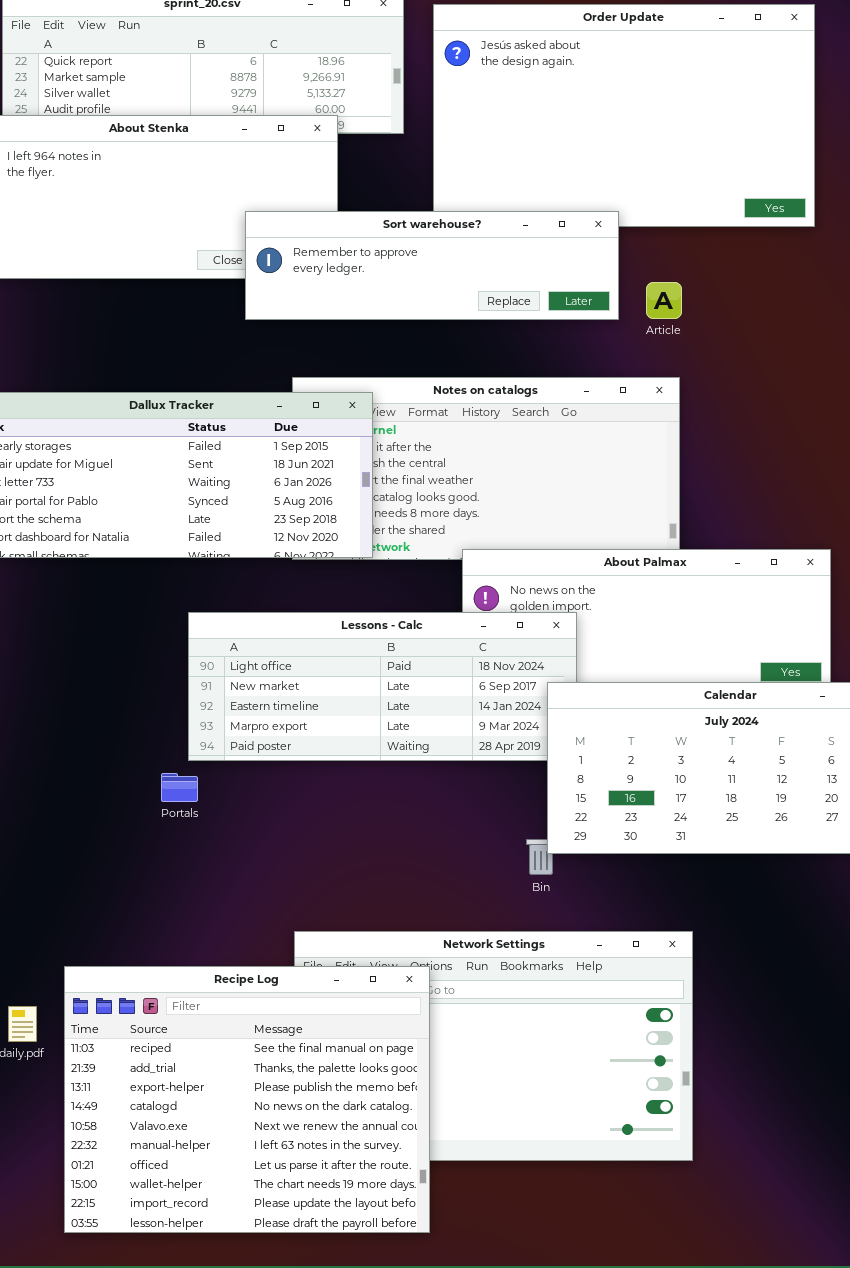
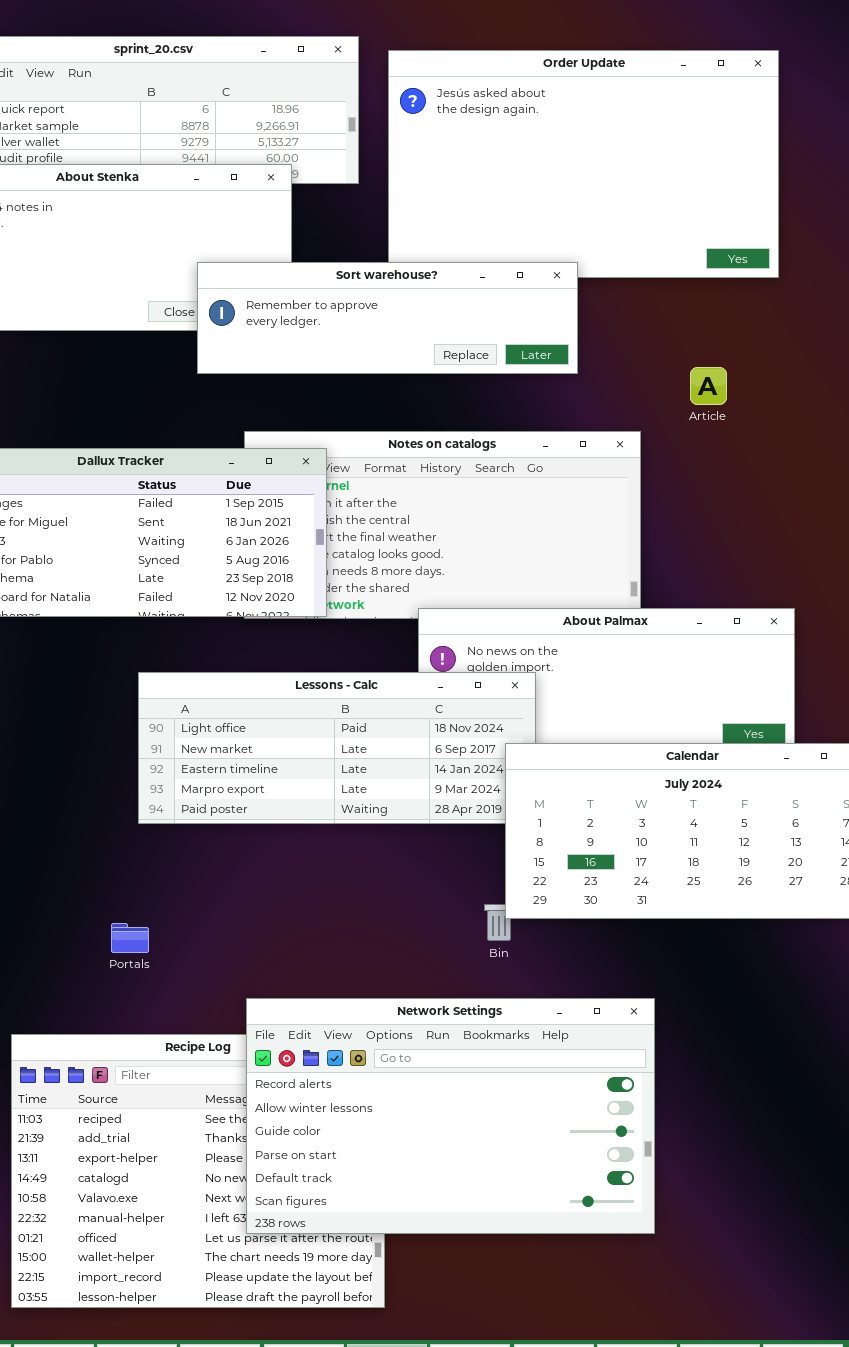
Article: [646,282,682,319] -> [690,367,727,405], moved
Portals: [161,773,198,802] -> [111,923,149,953], moved
Network Settings: [294,931,693,1161] -> [246,998,655,1234], raised

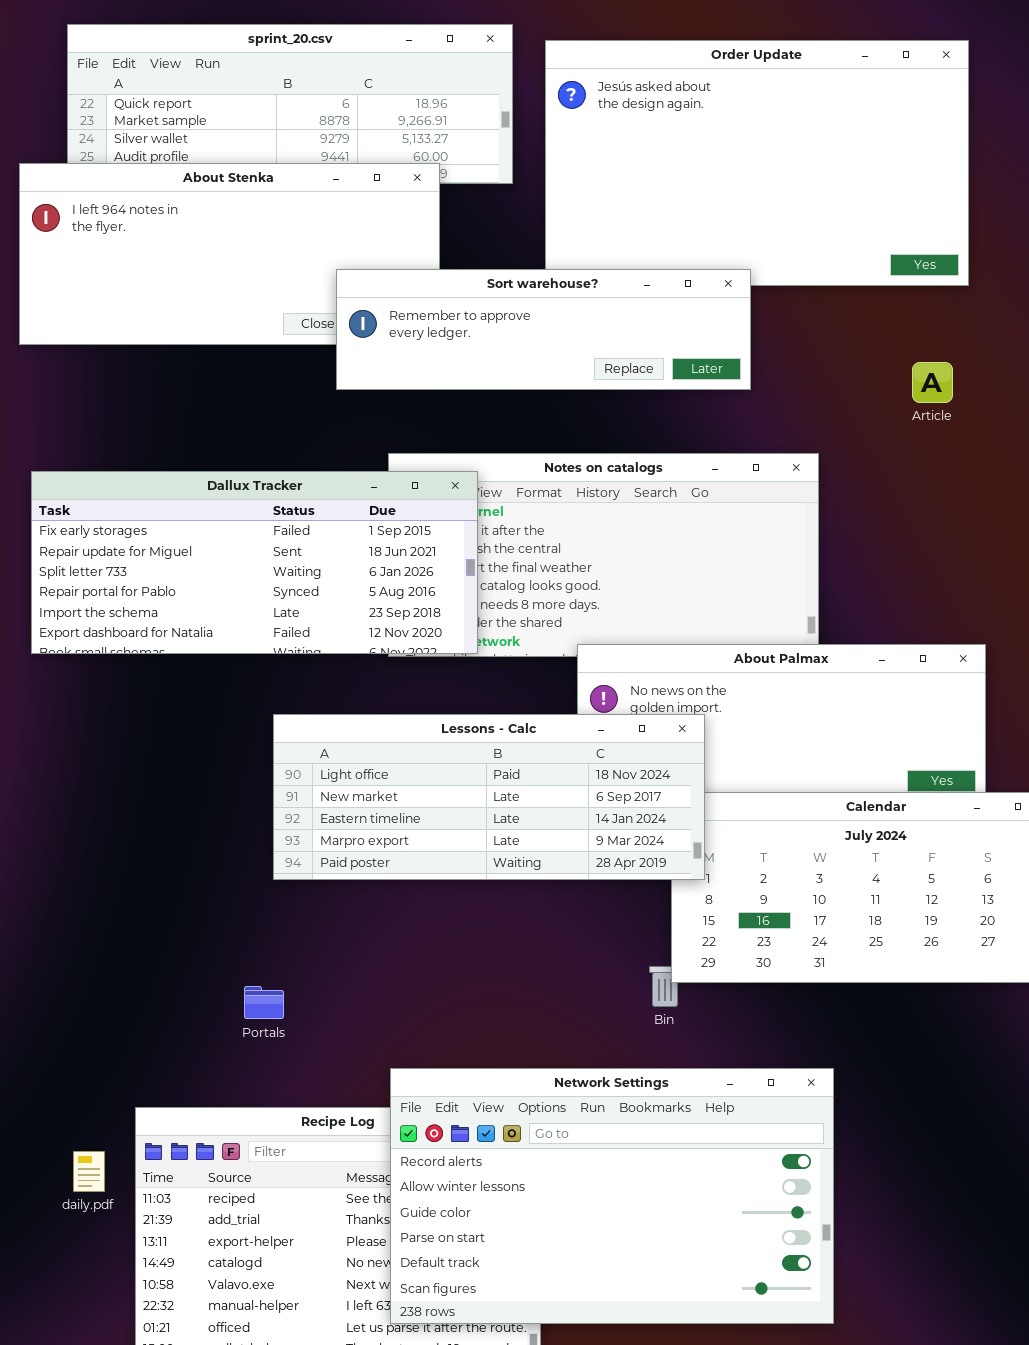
Article: [690,367,727,405] -> [912,362,953,403], moved
Lessons - Calc: [138,672,536,824] -> [273,714,705,880], raised

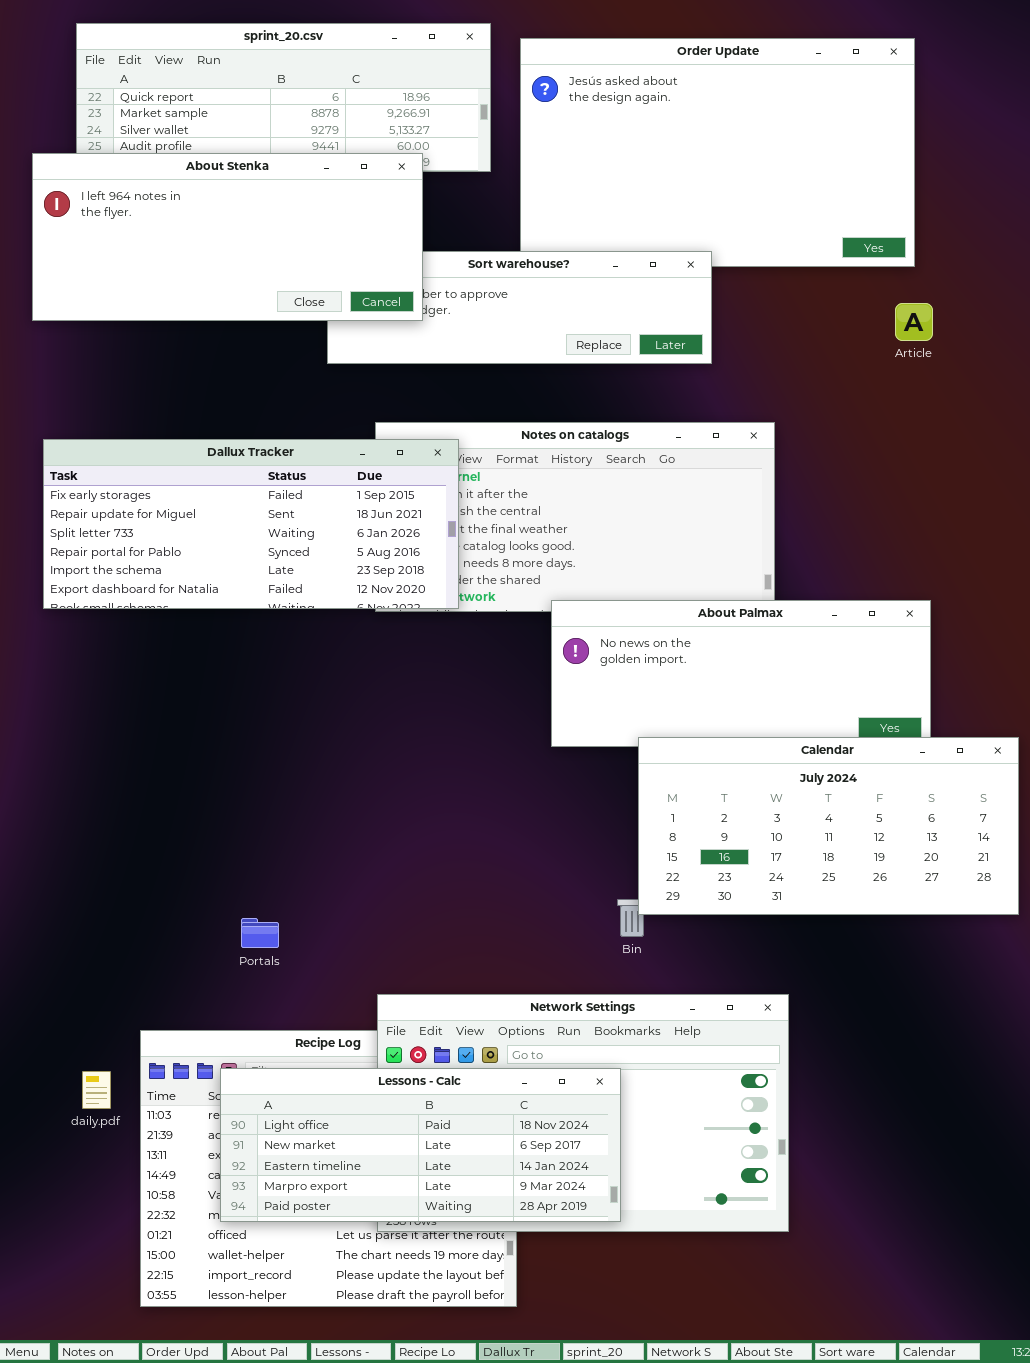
About Stenka: [19,163,440,345] -> [32,153,423,321], raised
Article: [912,362,953,403] -> [895,303,933,341], moved
Lessons - Calc: [273,714,705,880] -> [220,1068,621,1222], moved

